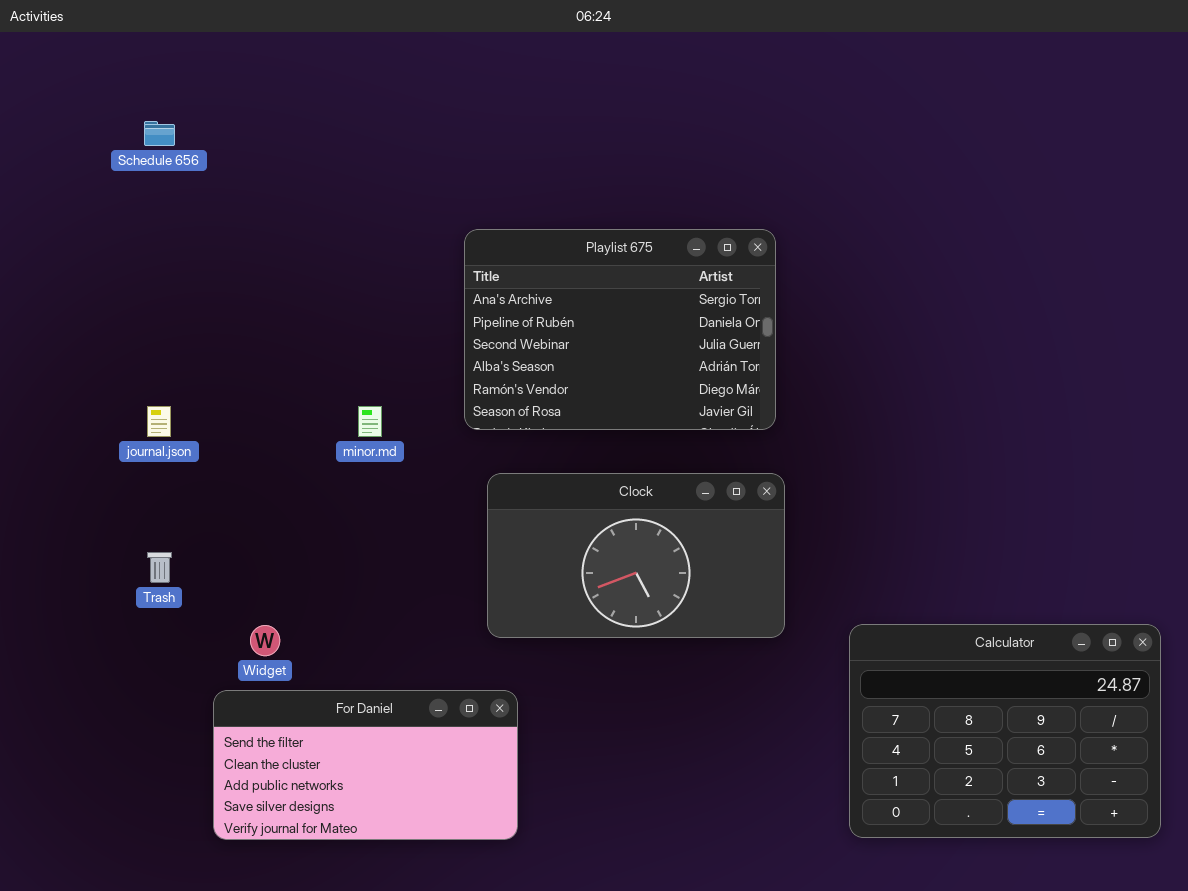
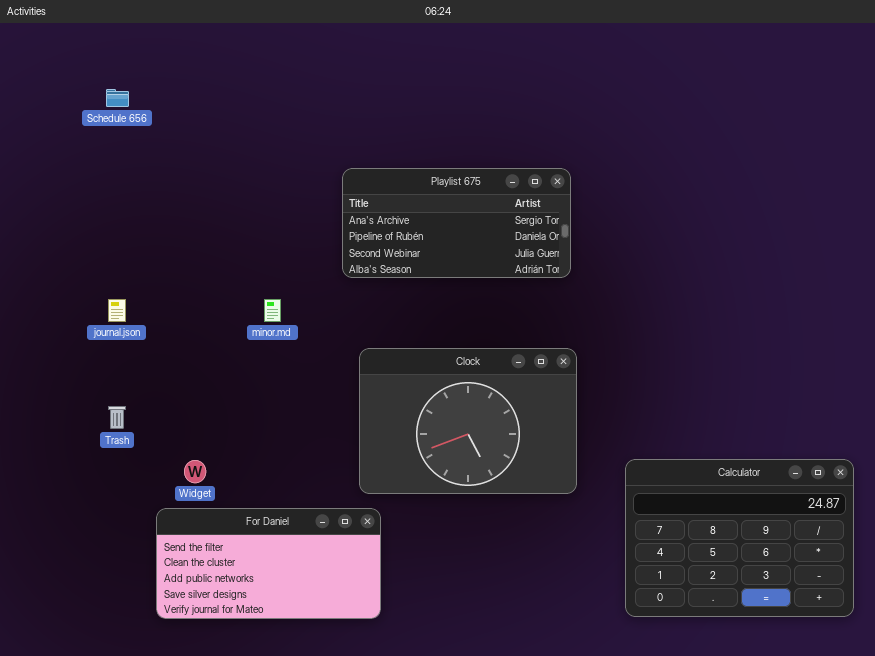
Playlist 675: [464,229,776,430] -> [342,168,571,278], resized
Clock: [487,473,785,638] -> [359,348,577,494], resized

